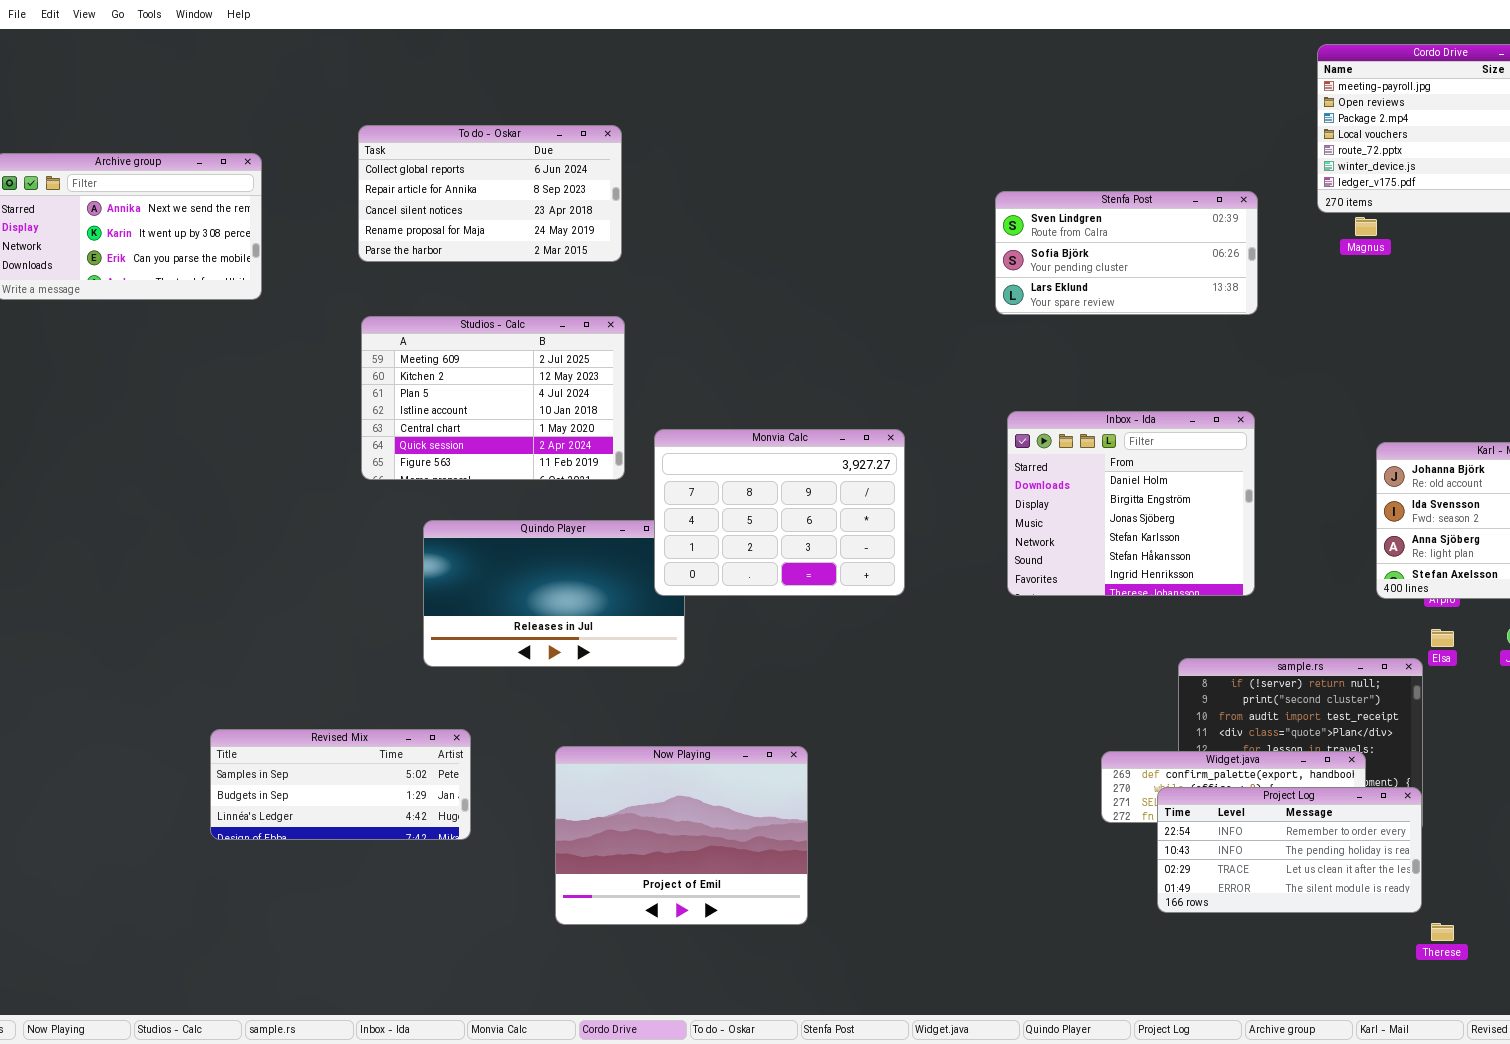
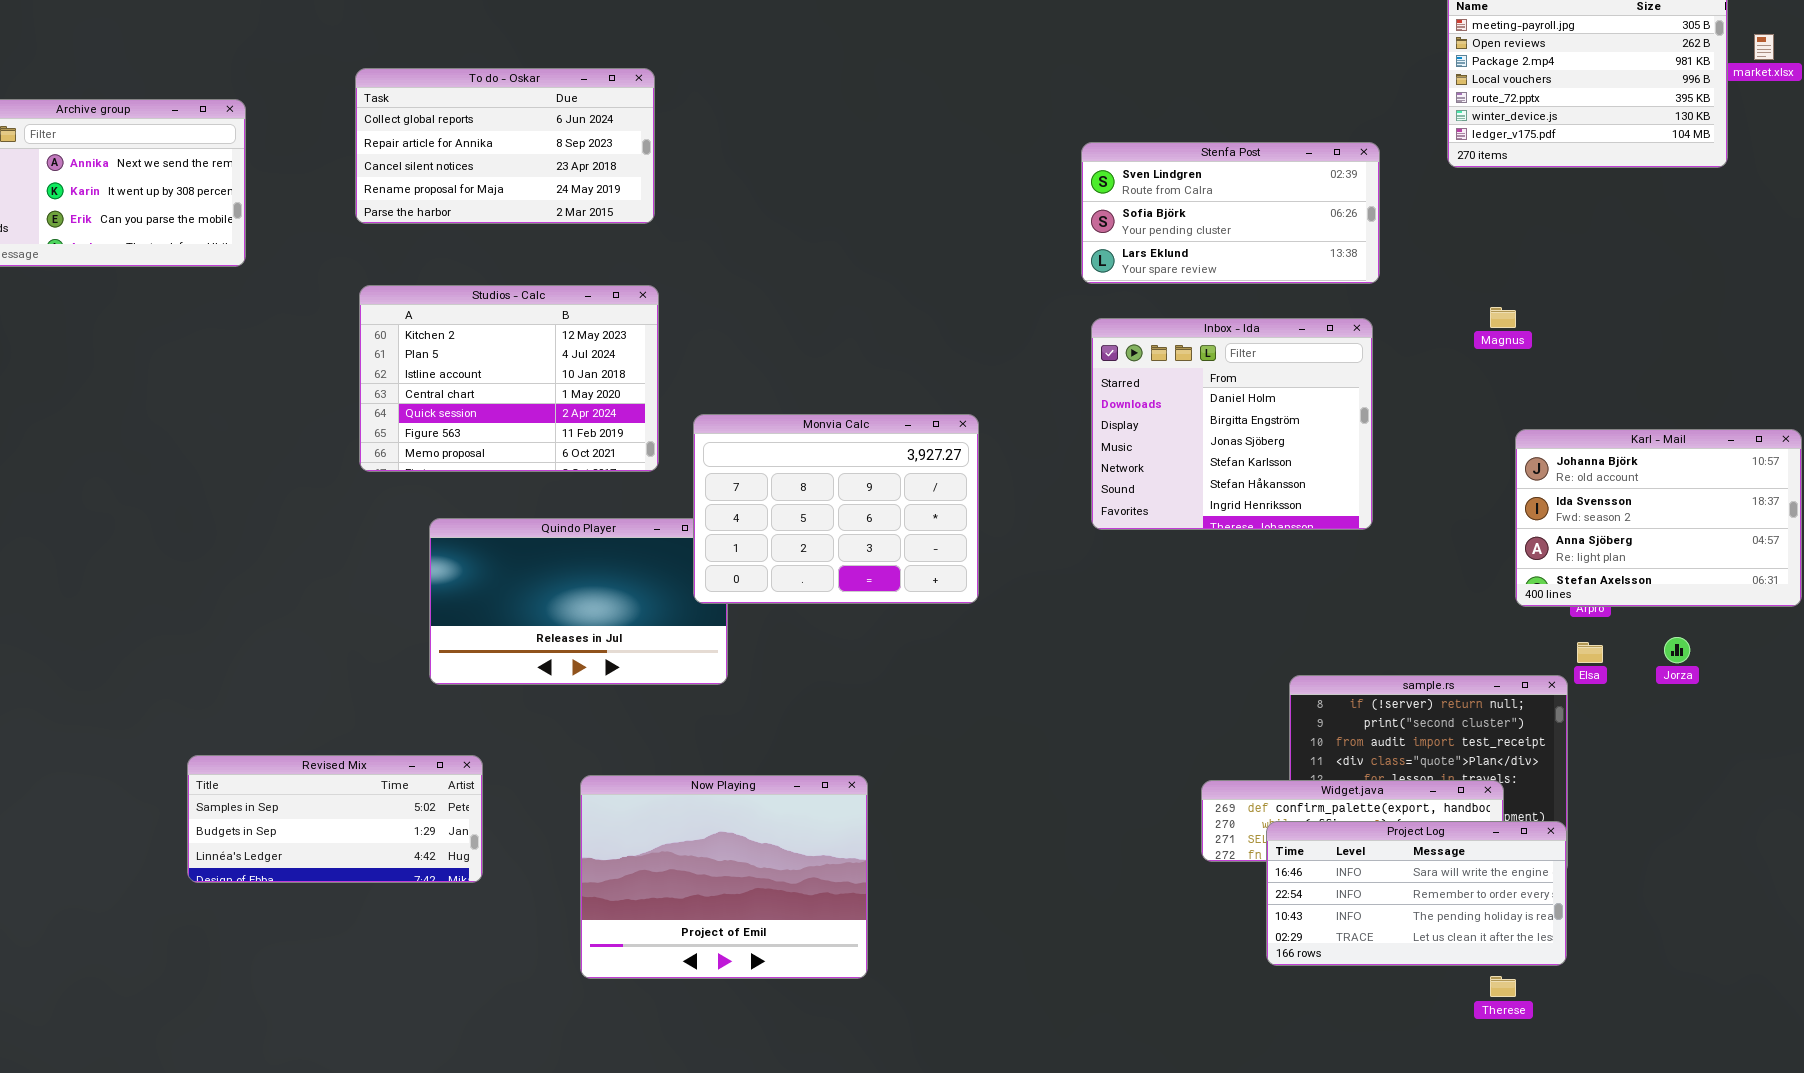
Magnus: [1355,217,1377,236] -> [1490,307,1516,328], moved
Studios - Calc: [361,316,625,480] -> [359,285,659,472], scrolled down 1 row
Inbox - Ida: [1007,411,1255,596] -> [1091,318,1373,530], moved
Project Log: [1157,787,1422,913] -> [1266,821,1567,966], scrolled up 1 row
Therese: [1431,923,1454,941] -> [1490,976,1516,997], moved

